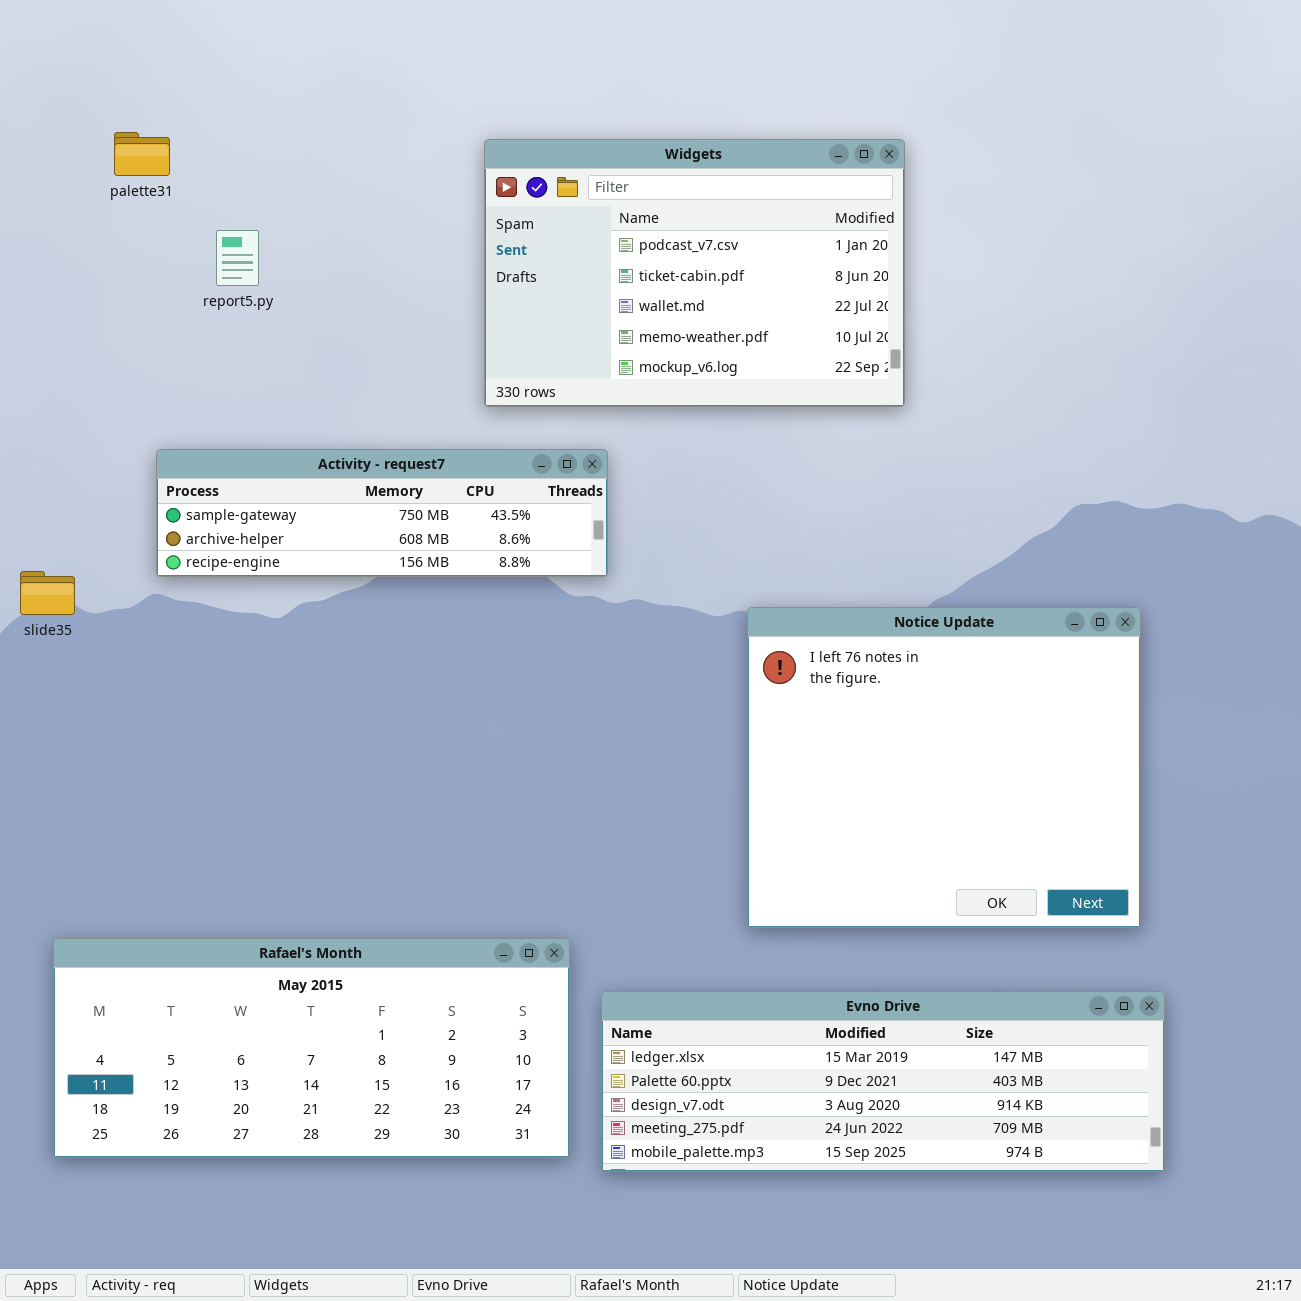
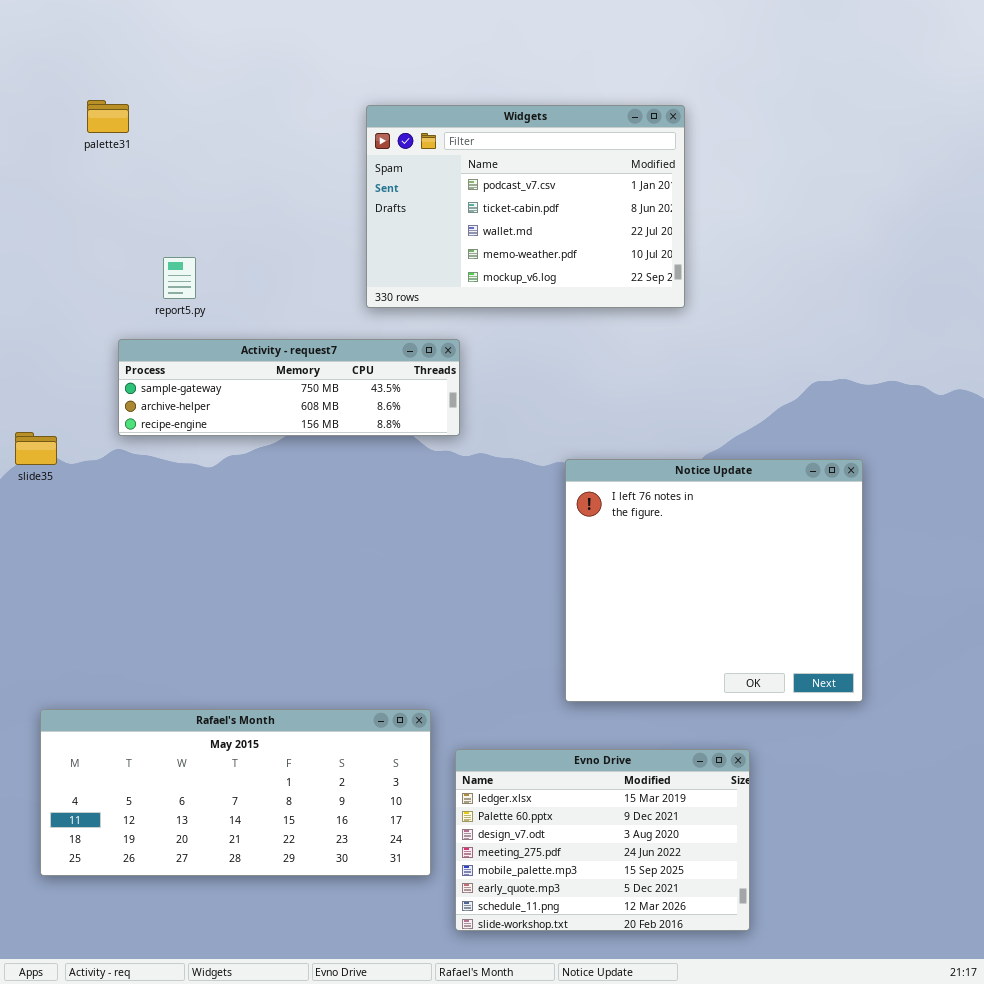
report5.py: [216,230,259,286] -> [163,257,196,299], moved
Evno Drive: [601,991,1165,1172] -> [455,749,750,931], resized

